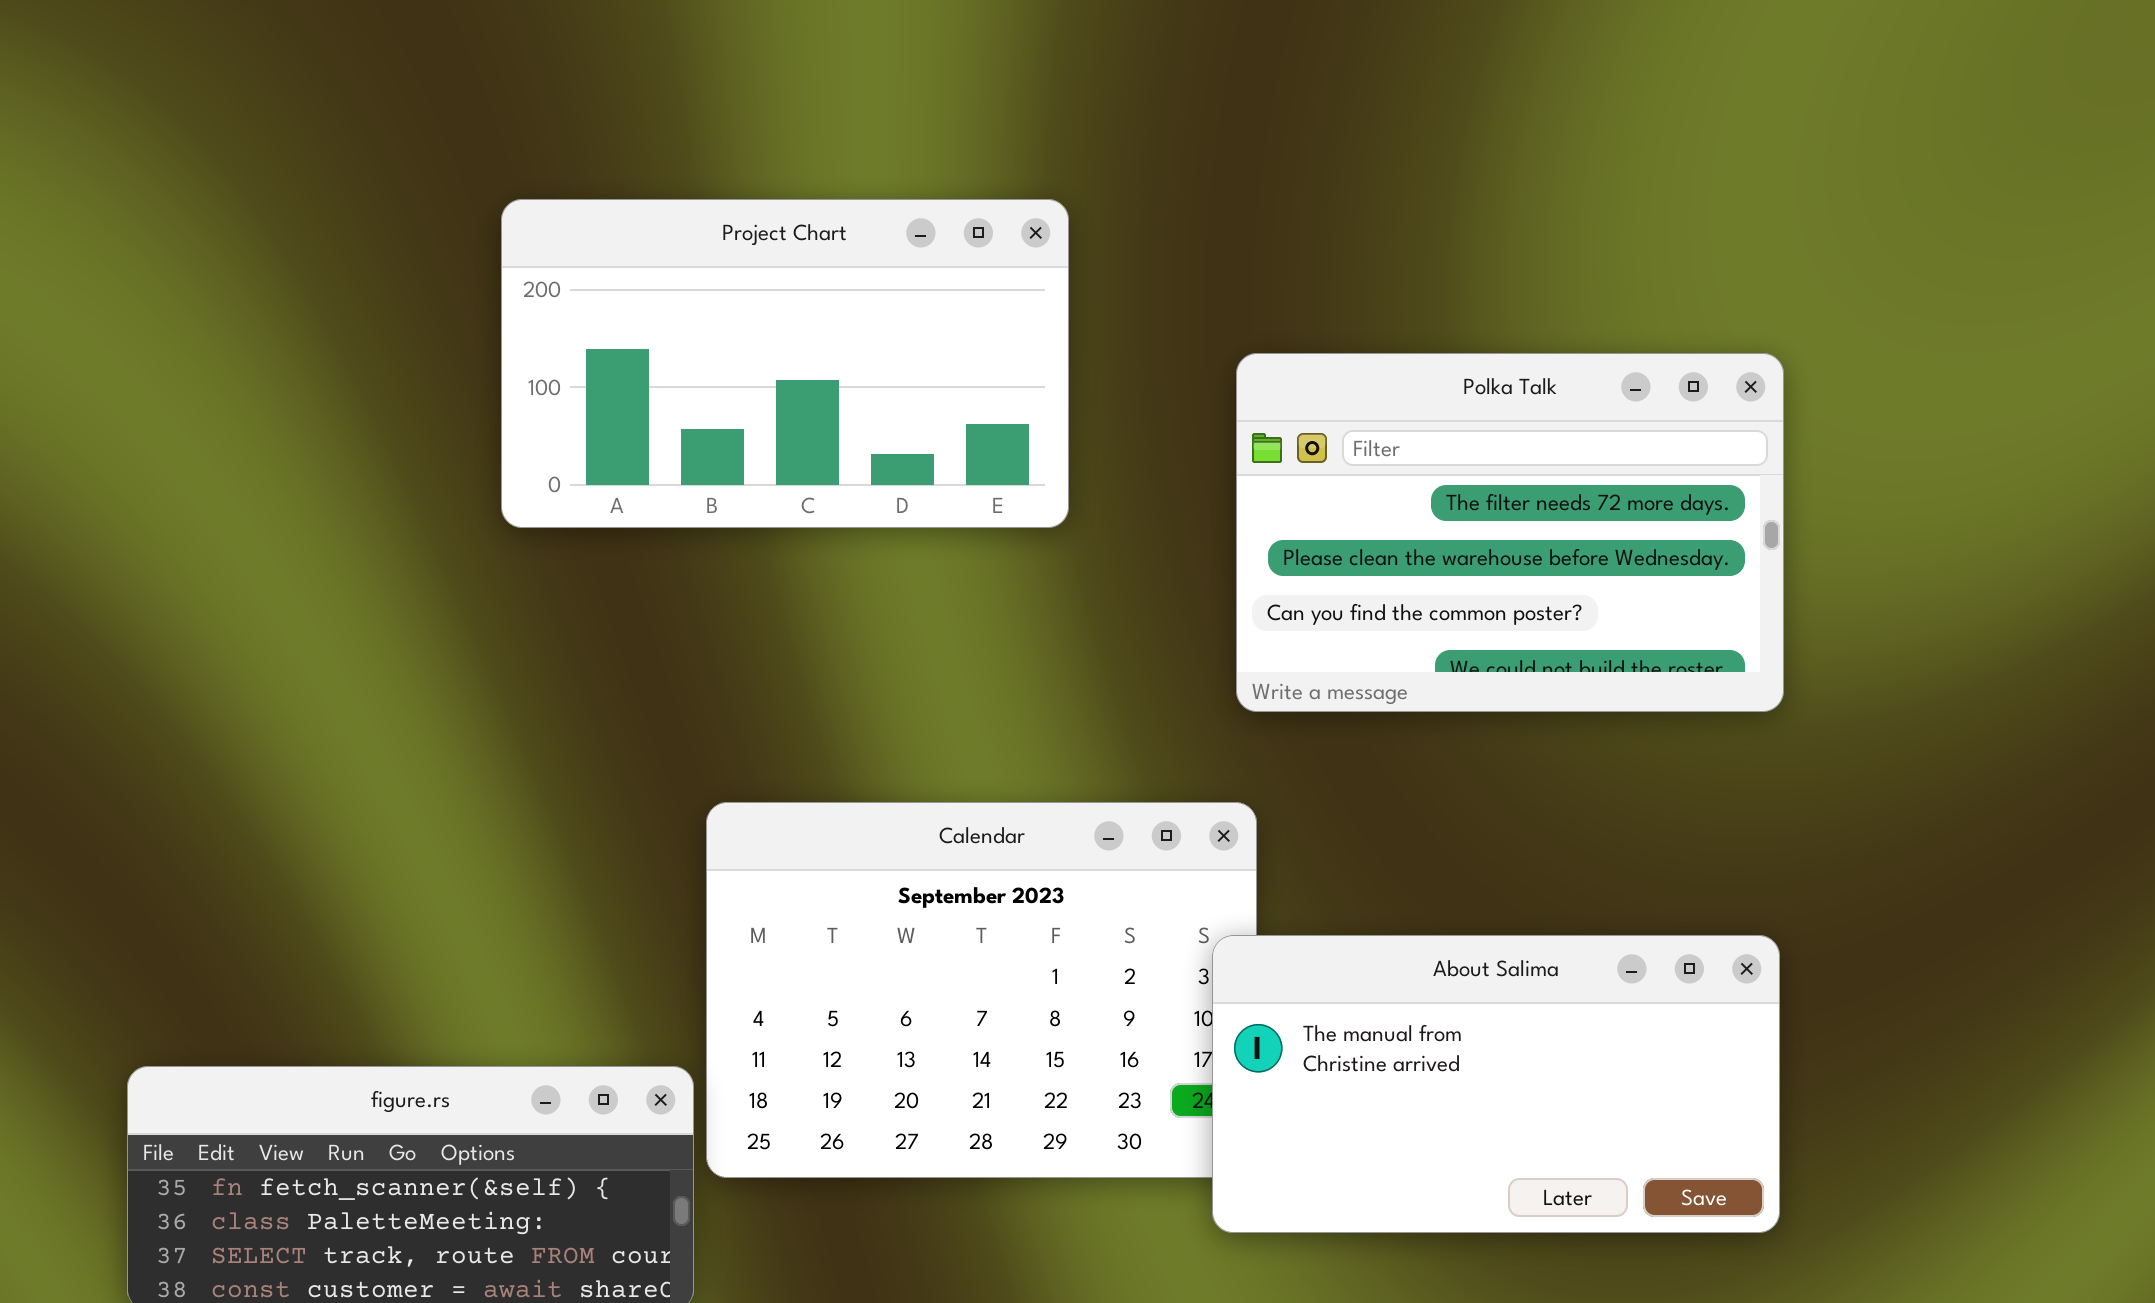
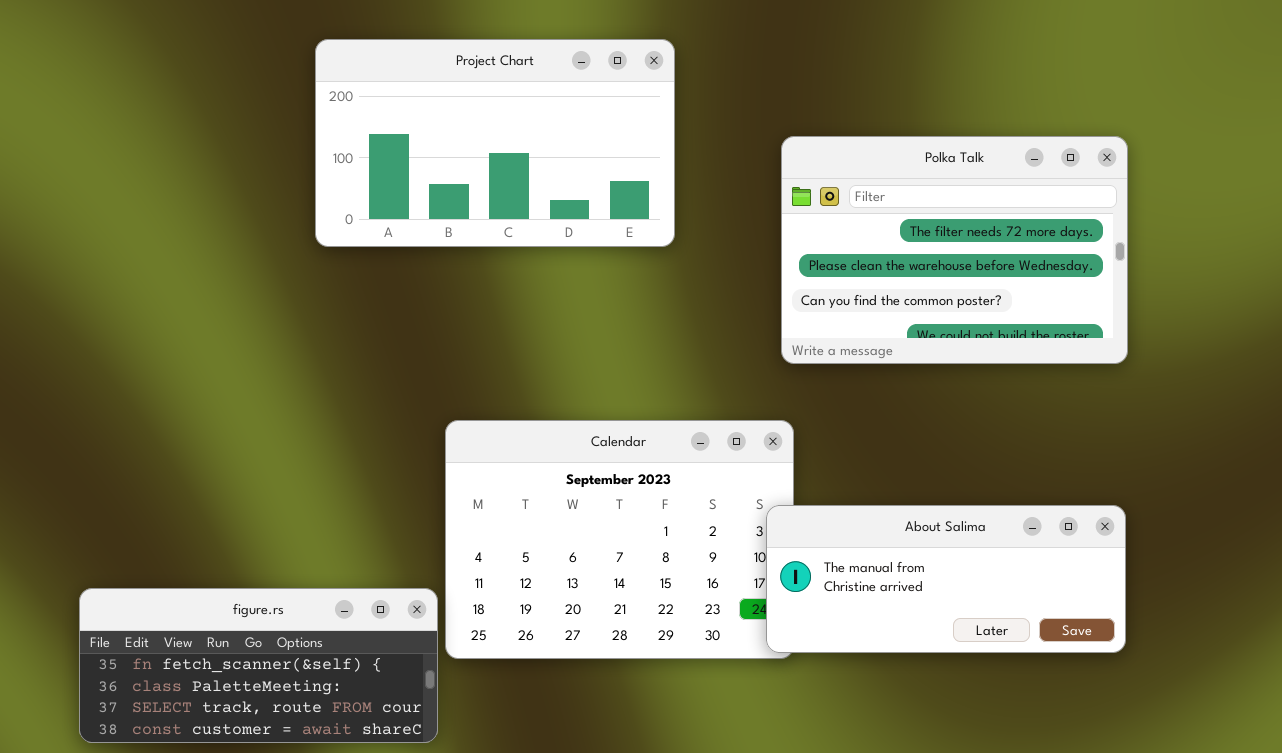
About Salima: [1212,935,1780,1233] -> [766,505,1126,653], resized

